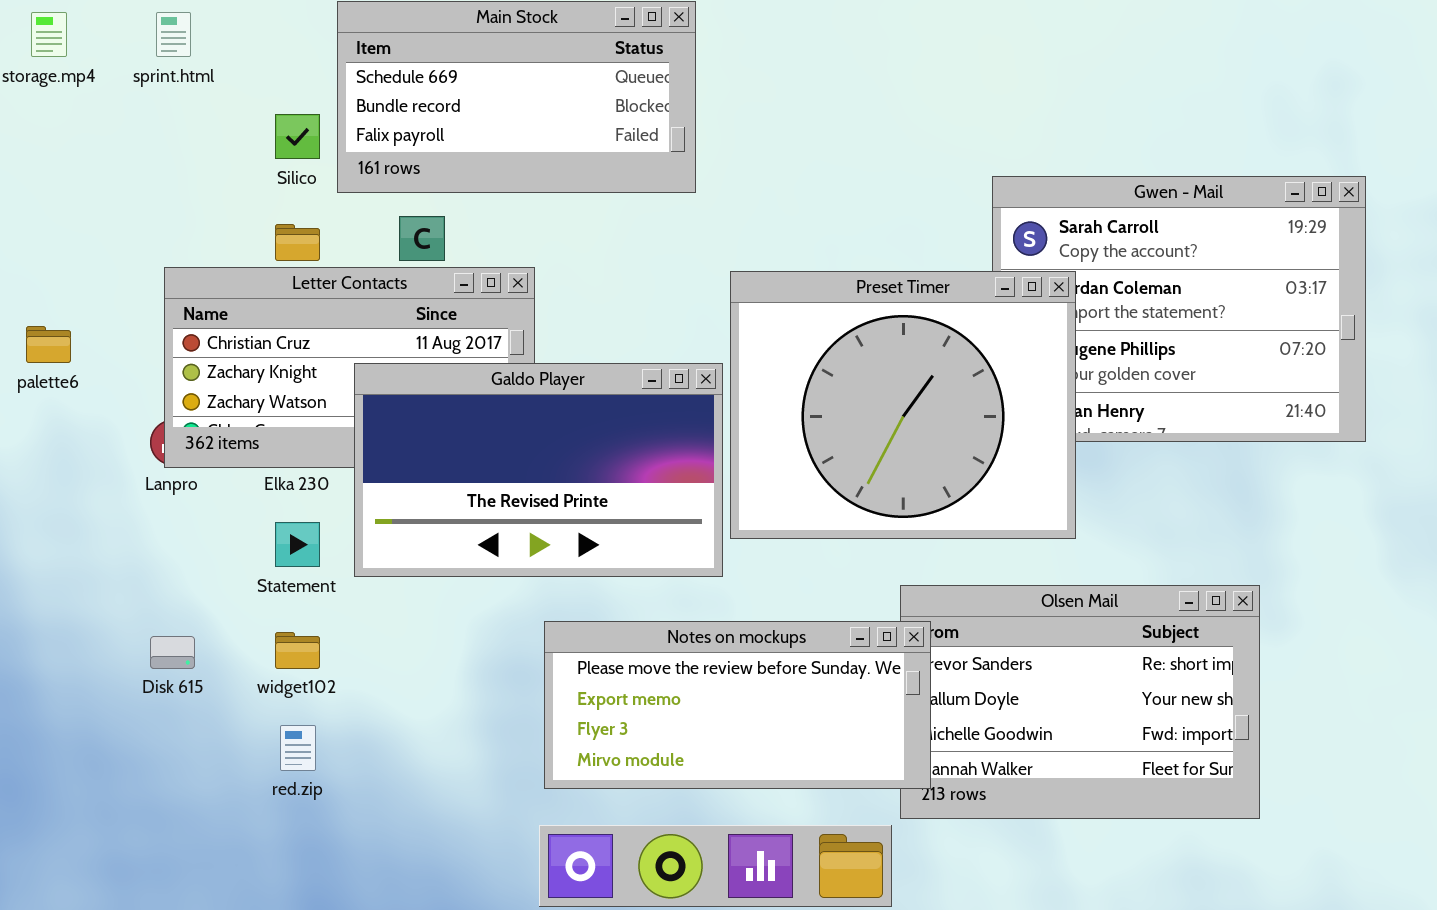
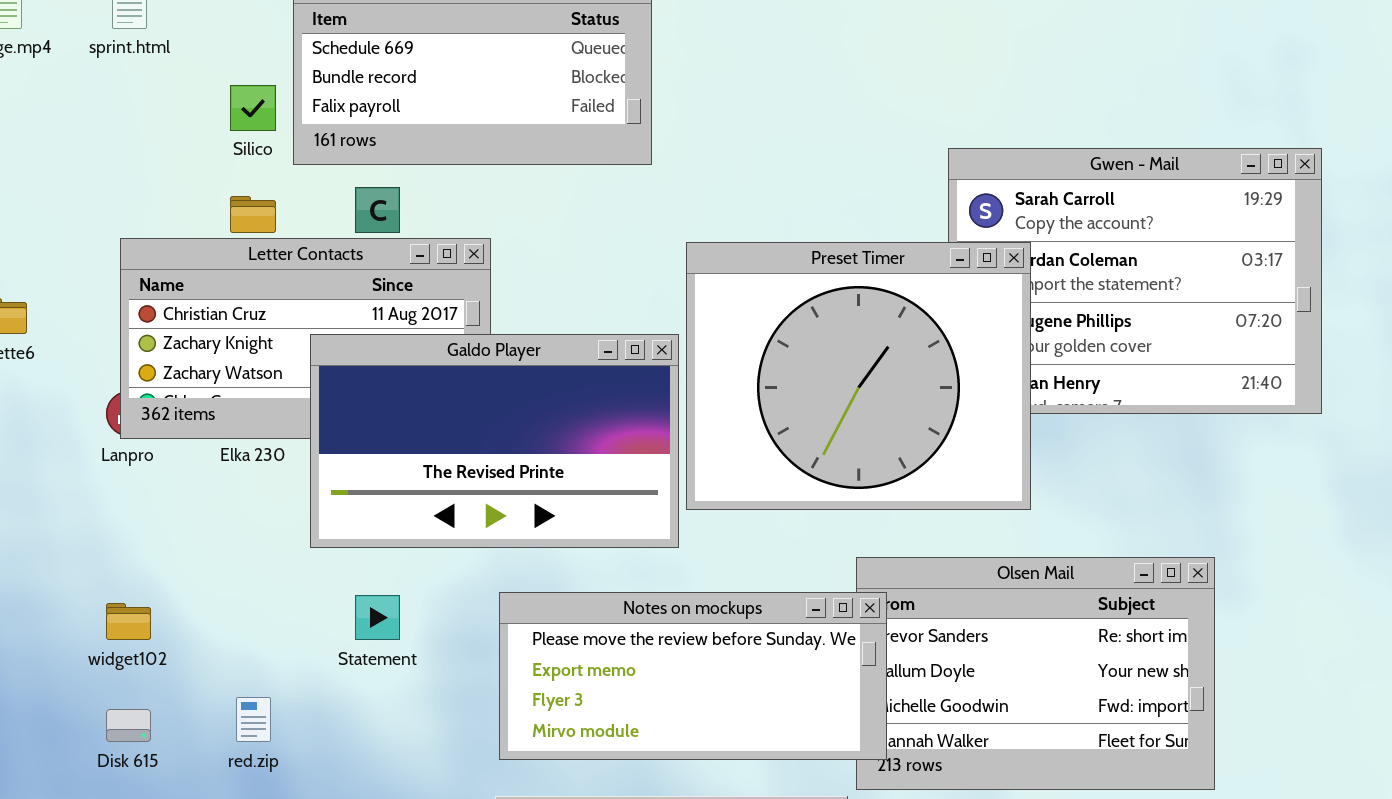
Statement: [275,522,320,567] -> [355,595,400,640], moved
widget102: [275,632,320,669] -> [106,603,151,640], moved
Disk 615: [150,636,195,669] -> [106,709,151,742], moved

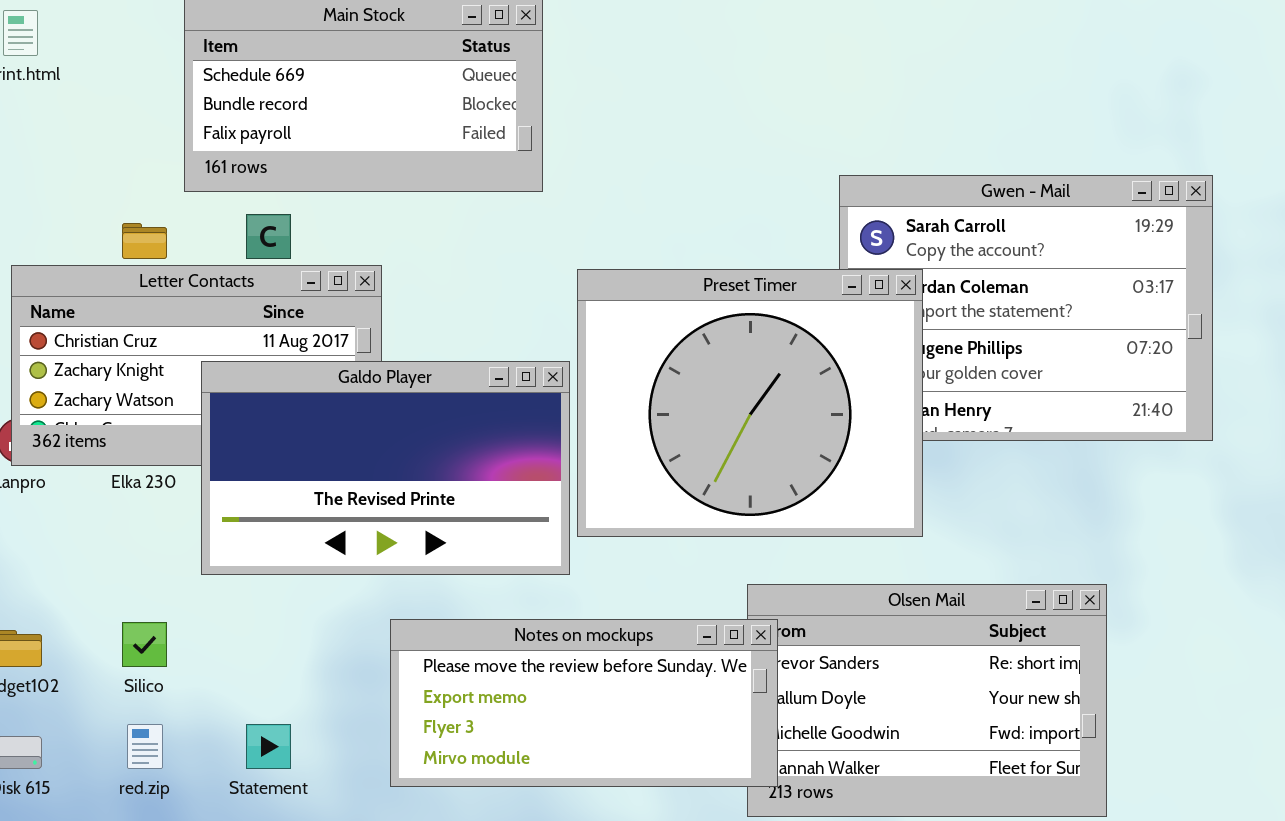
Silico: [230,85,276,131] -> [122,622,167,667], moved
Statement: [355,595,400,640] -> [246,724,291,769], moved

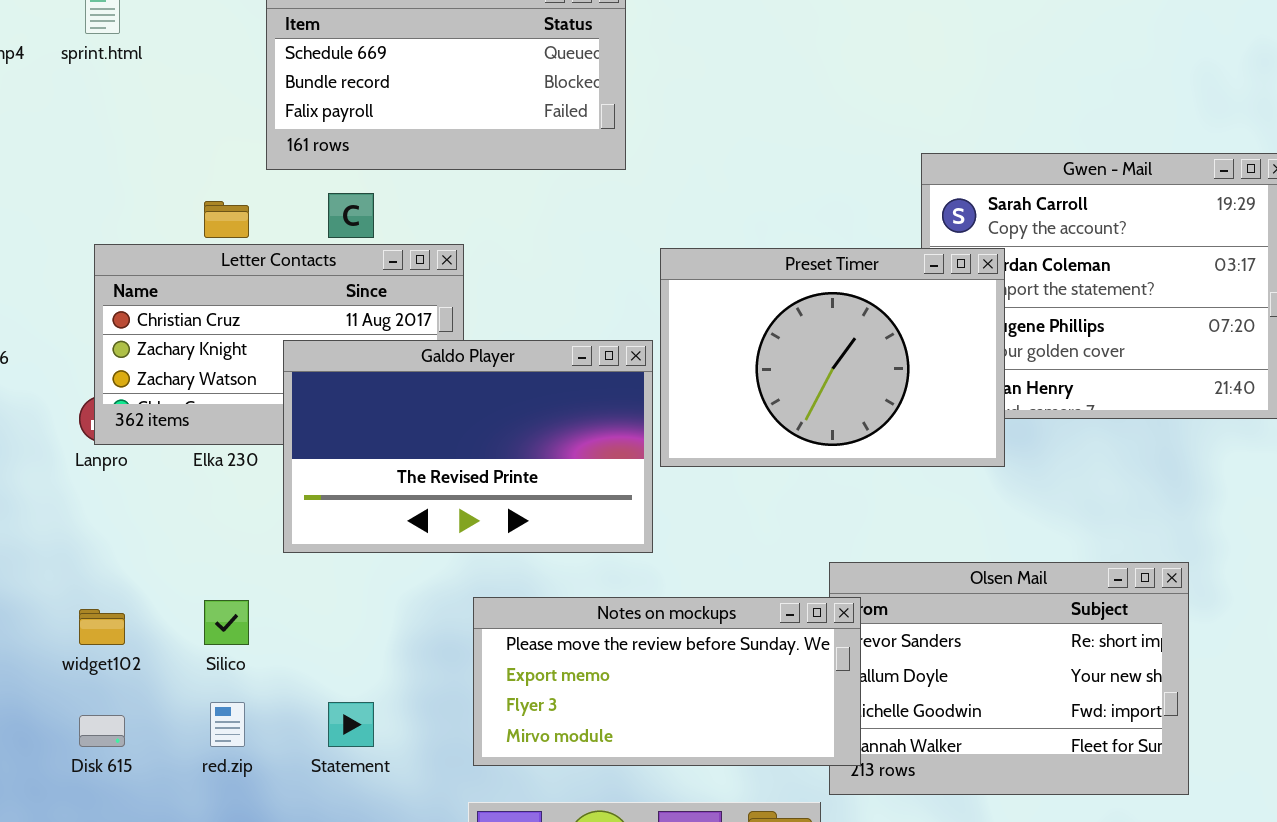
Preset Timer: [577,269,923,537] -> [660,248,1005,467], resized

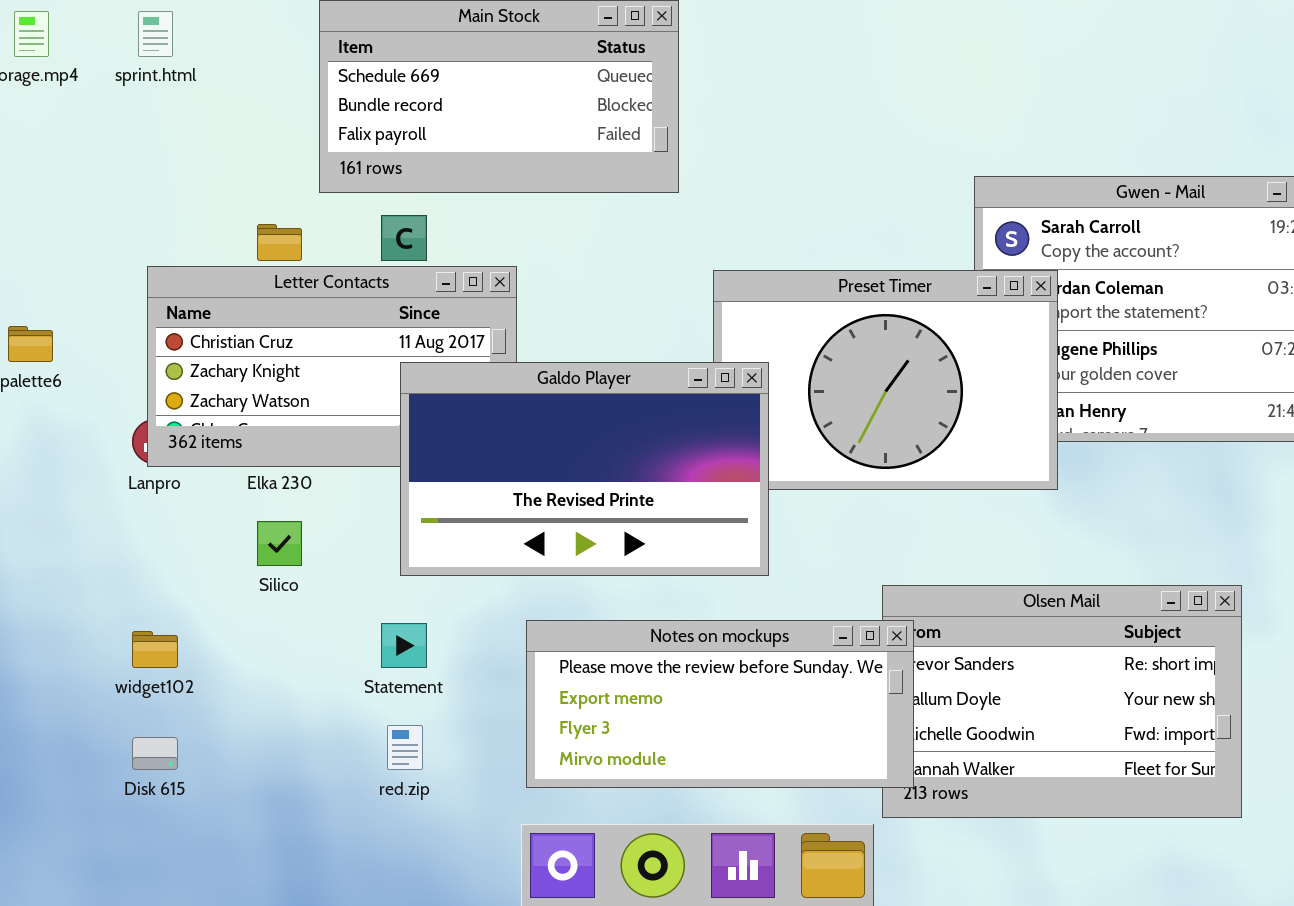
Galdo Player: [283,340,653,553] -> [400,362,769,576], moved
Silico: [204,600,249,645] -> [257,521,302,566], moved
red.zip: [210,702,245,747] -> [387,725,423,770], moved
Statement: [328,702,374,747] -> [381,623,427,668], moved

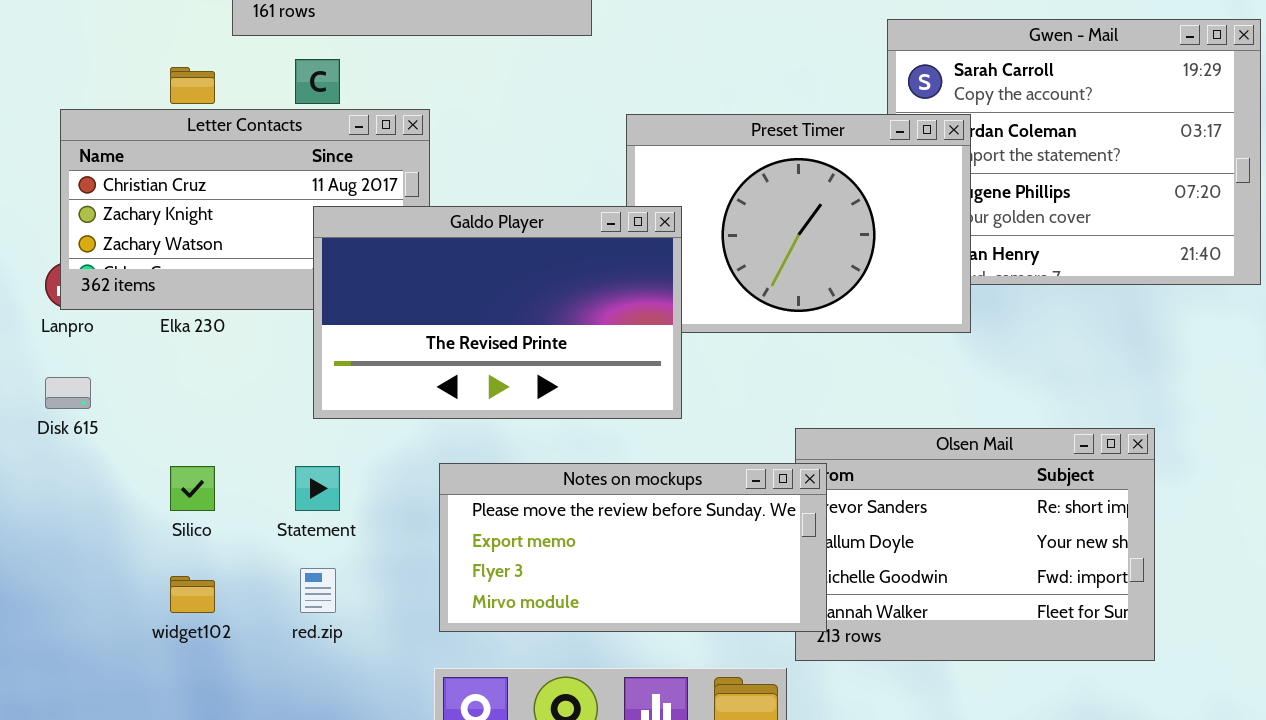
Silico: [257,521,302,566] -> [170,466,215,511], moved
widget102: [132,631,178,668] -> [170,576,215,613], moved
Disk 615: [132,737,178,770] -> [45,377,91,409], moved

